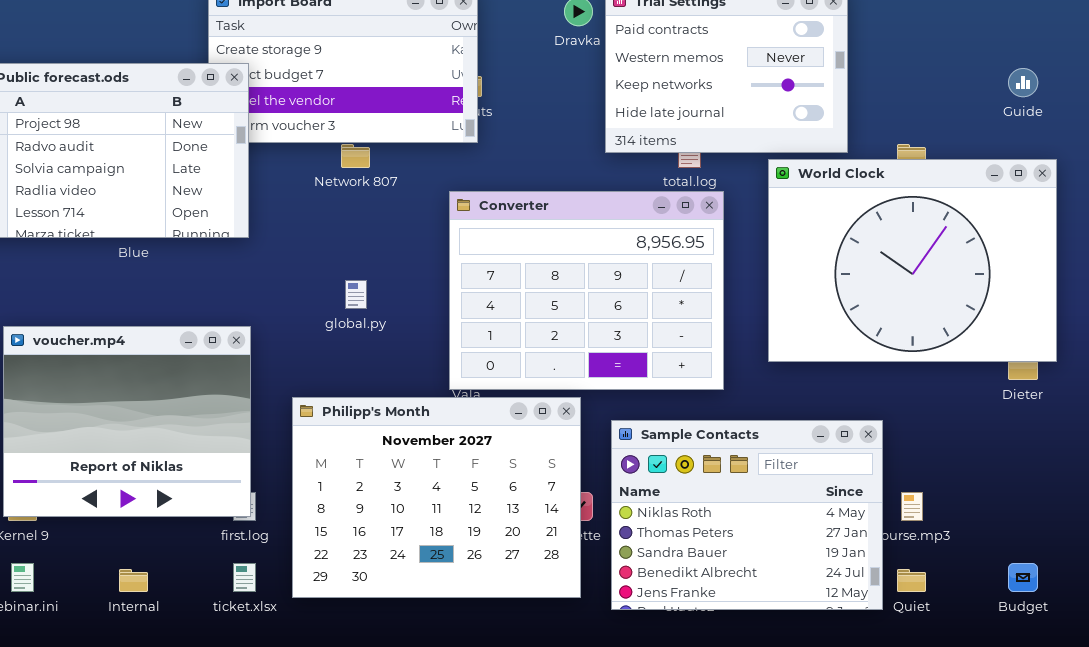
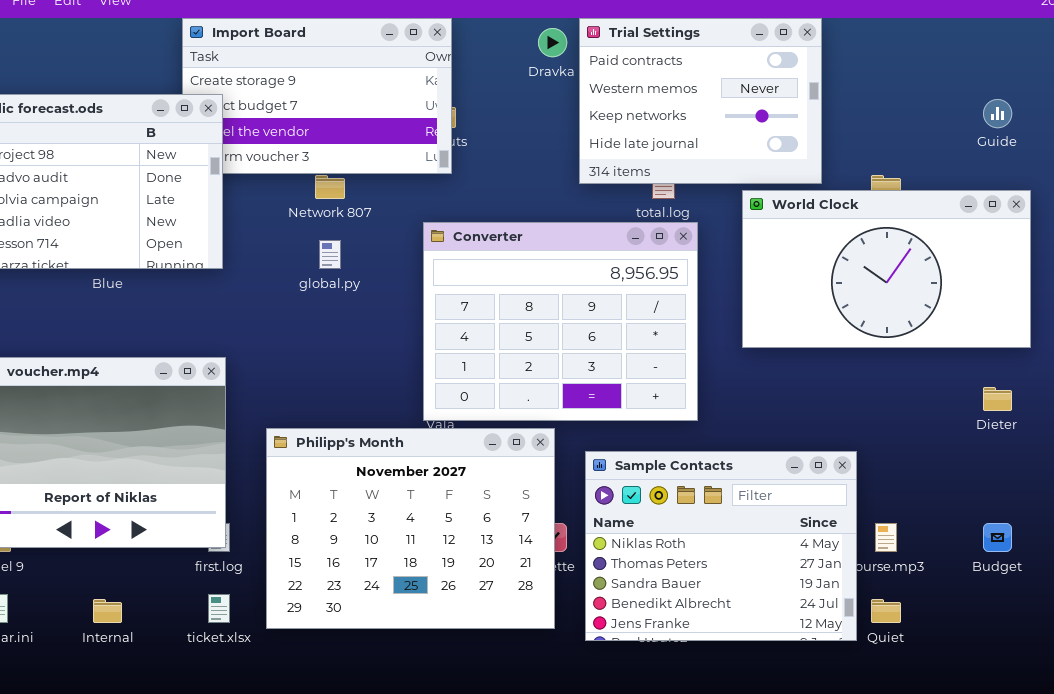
World Clock: [768,159,1057,362] -> [742,190,1031,348], resized
global.py: [345,280,367,309] -> [319,240,341,269], moved
Budget: [1008,563,1038,592] -> [983,523,1012,552], moved

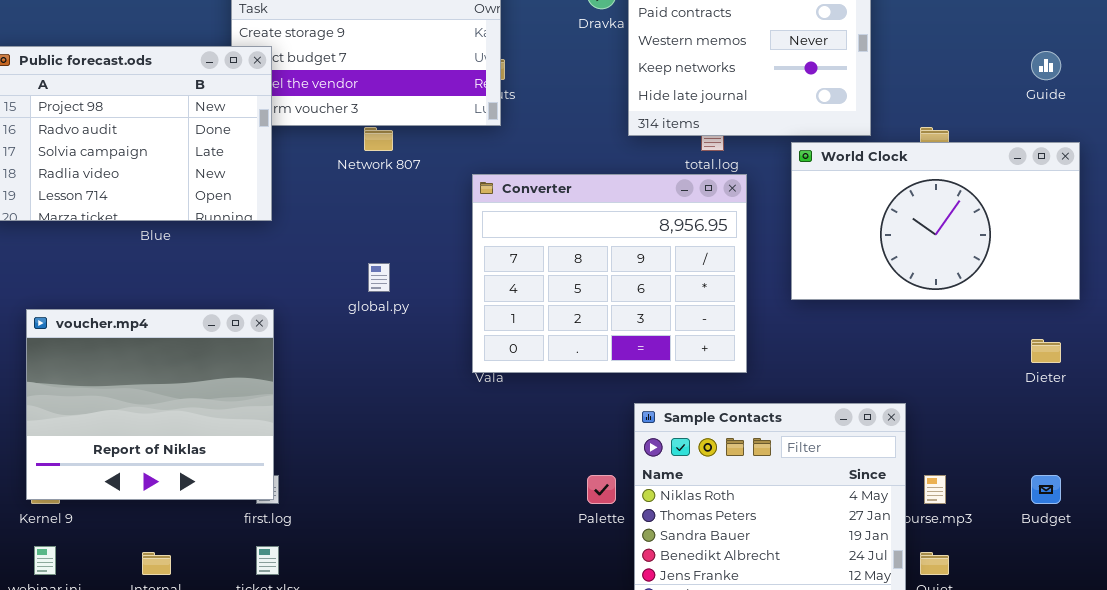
global.py: [319,240,341,269] -> [368,263,390,292], moved
Philipp's Month: [266,428,555,629] -> none, closed

